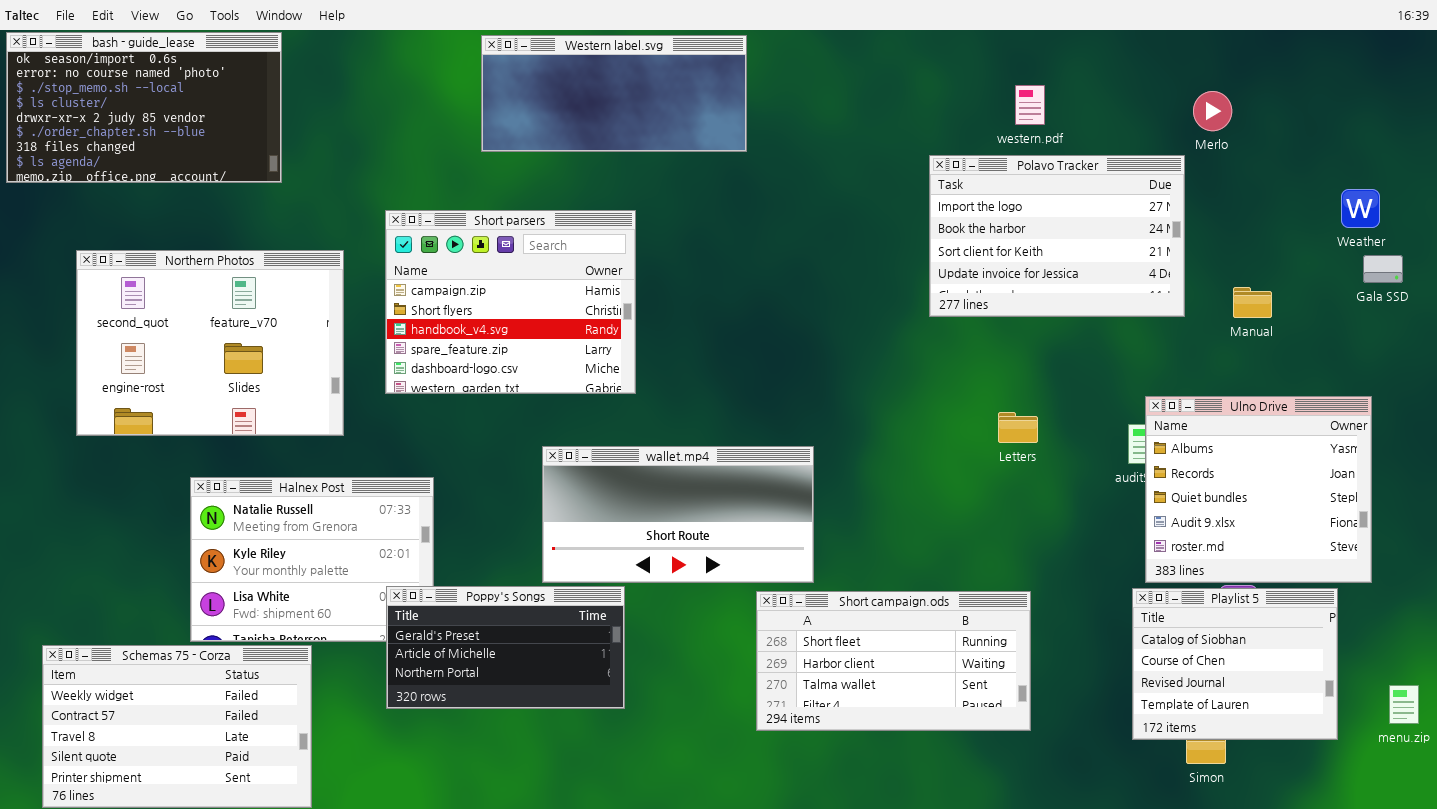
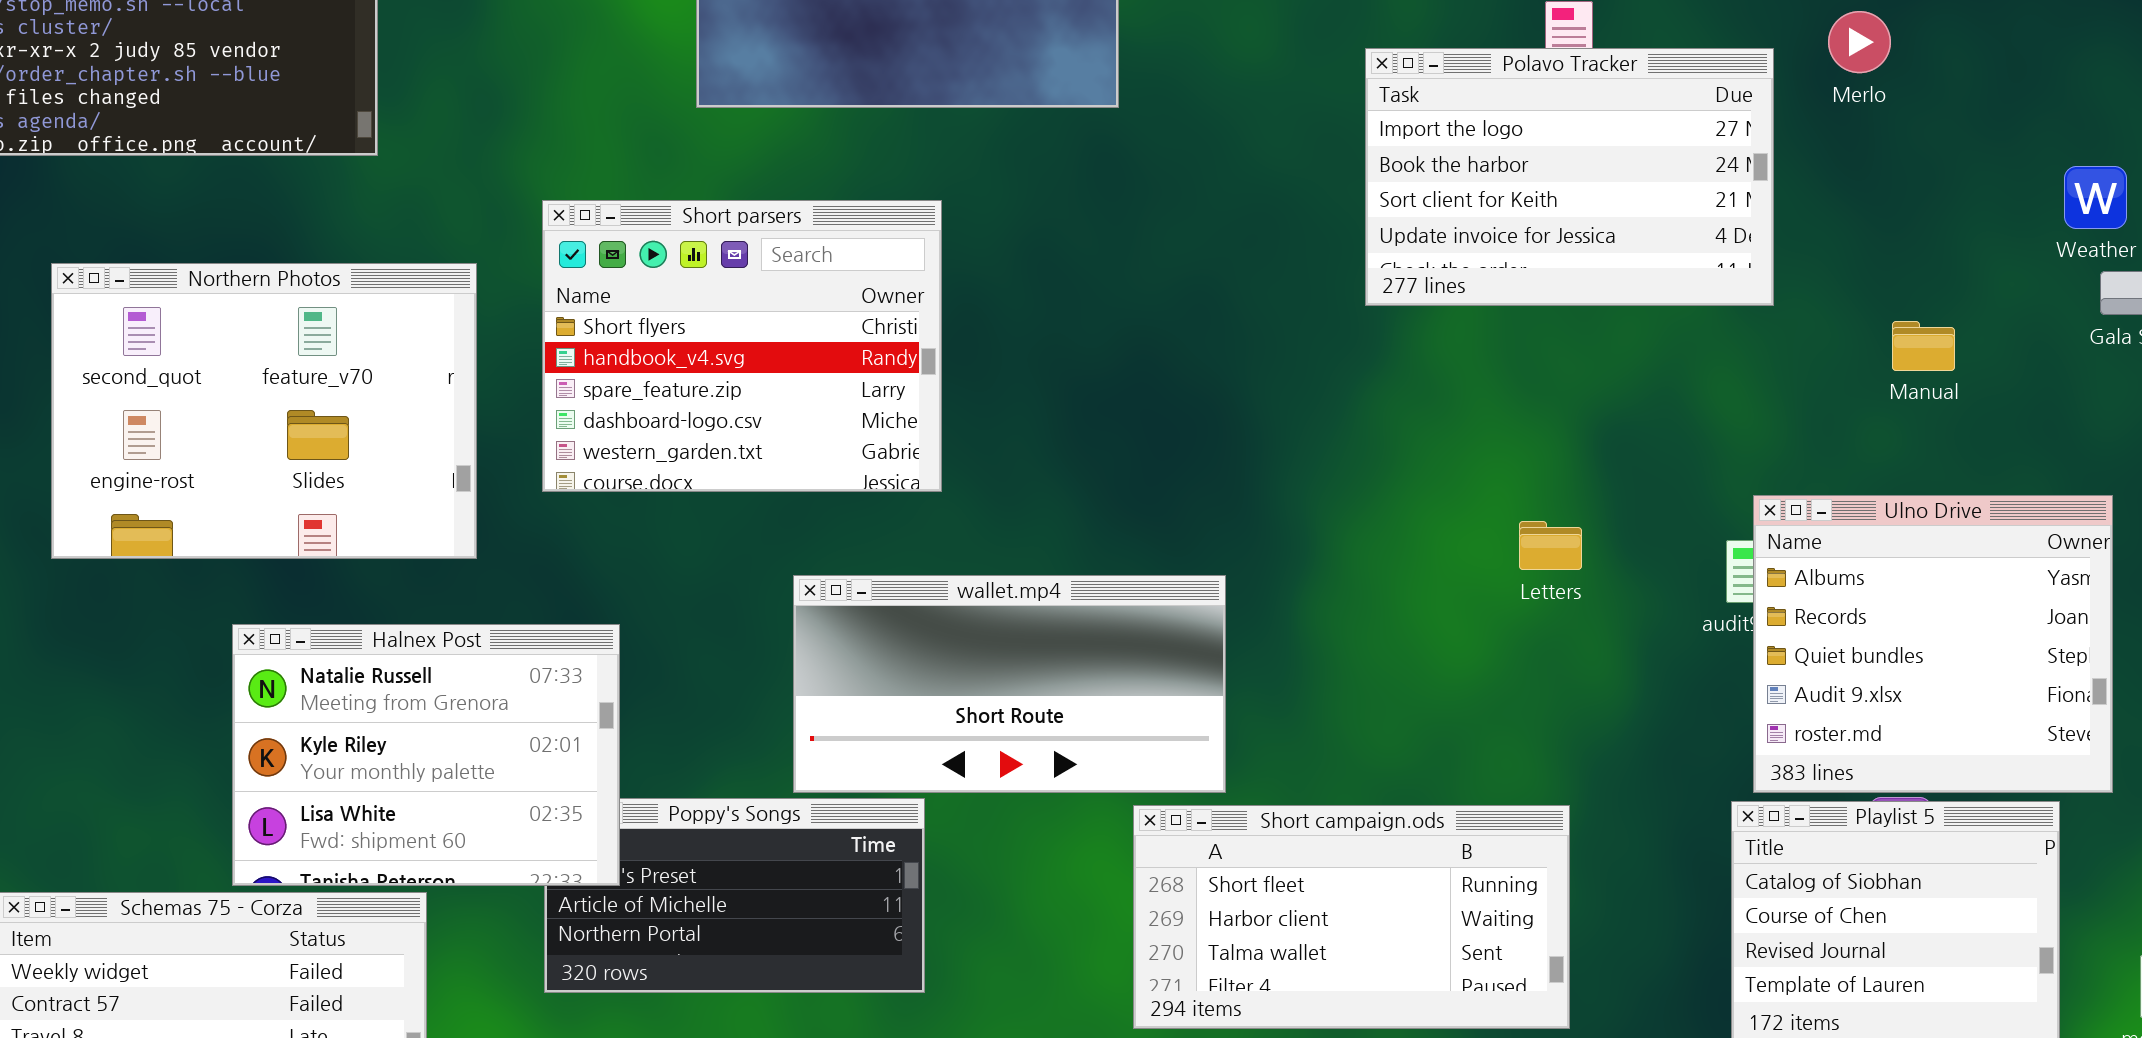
Polavo Tracker: [929,155,1185,317] -> [1365,48,1774,306], moved
Short parsers: [385,210,636,394] -> [542,200,942,492], scrolled down 1 row
Halnex Post: [190,477,434,642] -> [232,624,620,886], raised

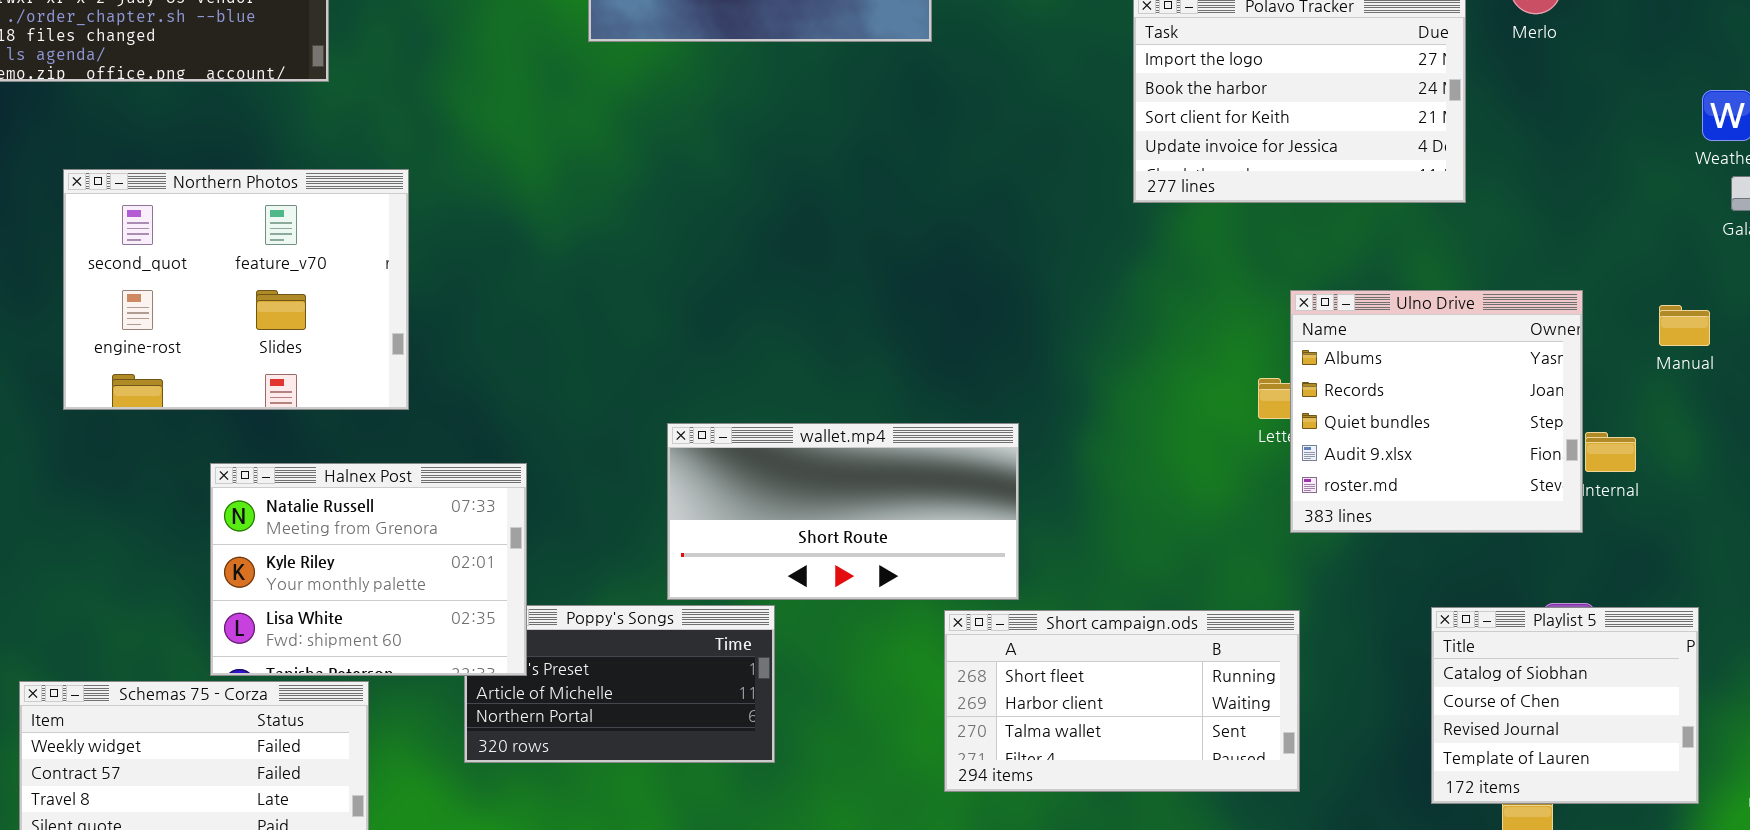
Short parsers: [542,200,942,492] -> none, closed
Manual: [1892,321,1955,371] -> [1659,305,1710,346], moved
Ulno Drive: [1753,495,2113,793] -> [1290,290,1583,533], moved

